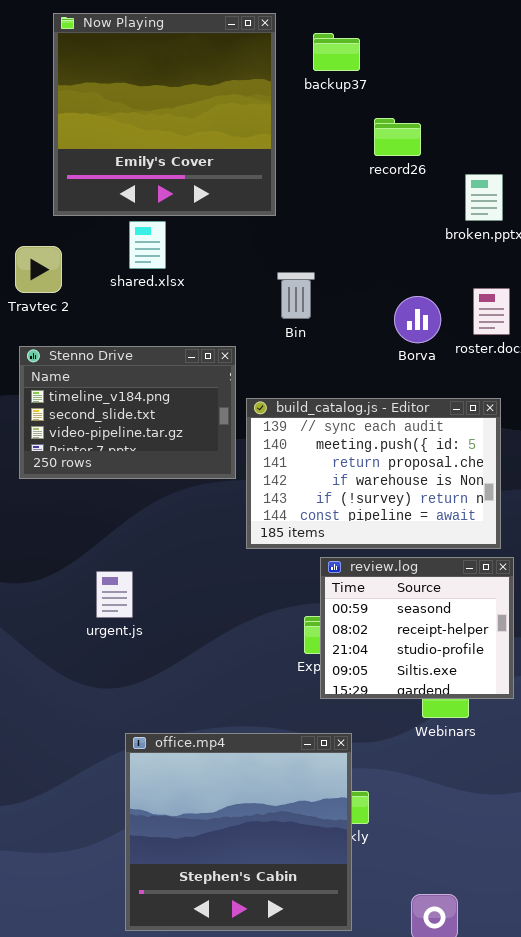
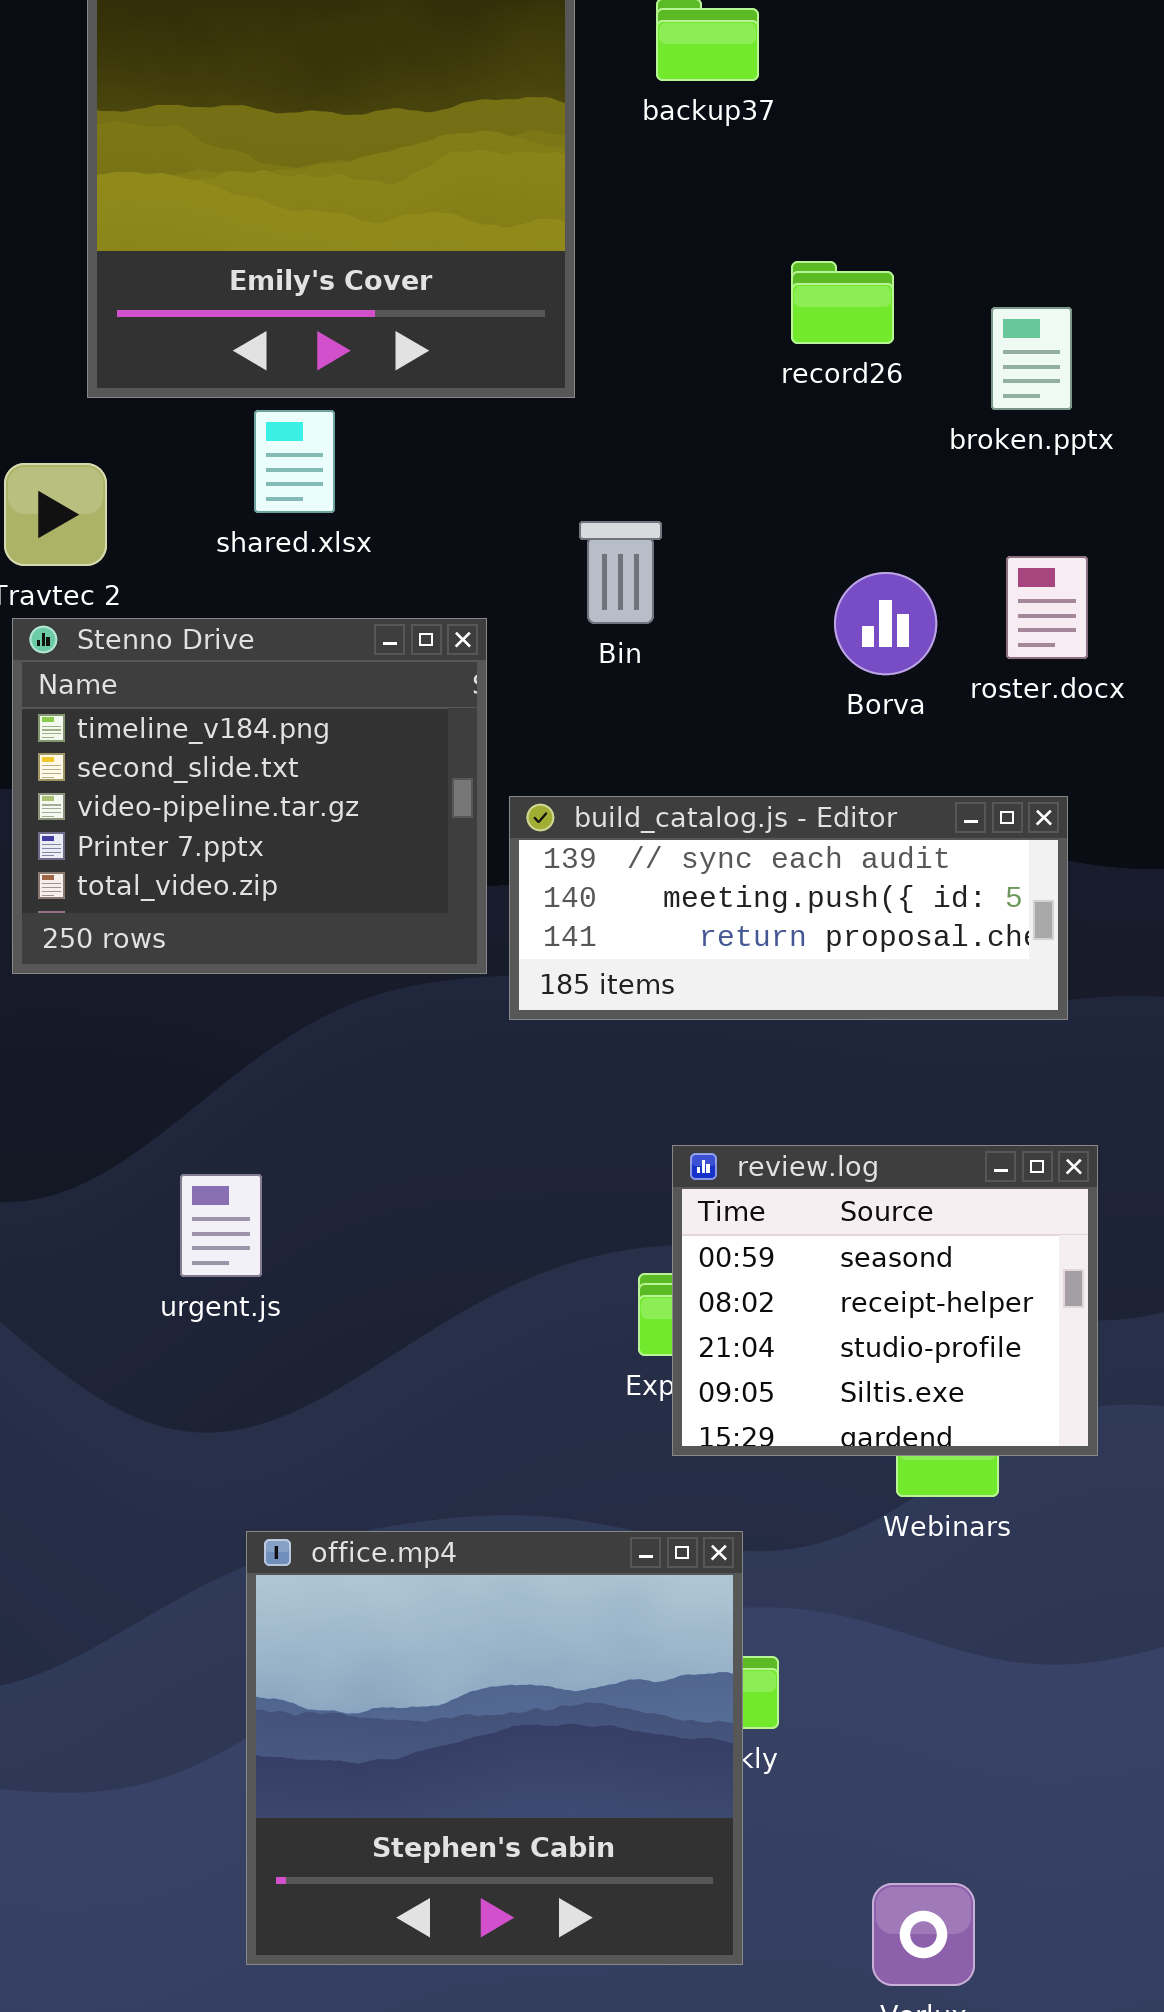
record26: [374,118,421,156] -> [791,261,894,344], moved
Stenno Drive: [19,346,236,479] -> [12,618,487,974], resized
build_catalog.js - Editor: [246,398,501,549] -> [509,796,1068,1020], resized

